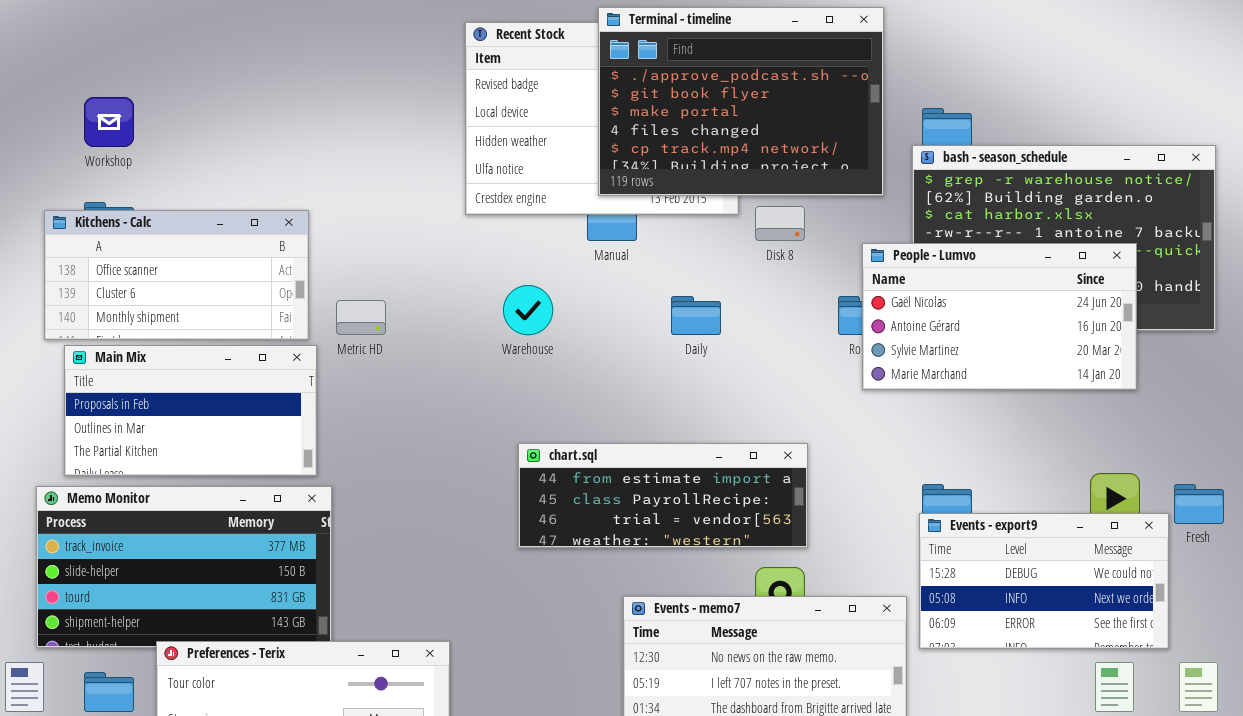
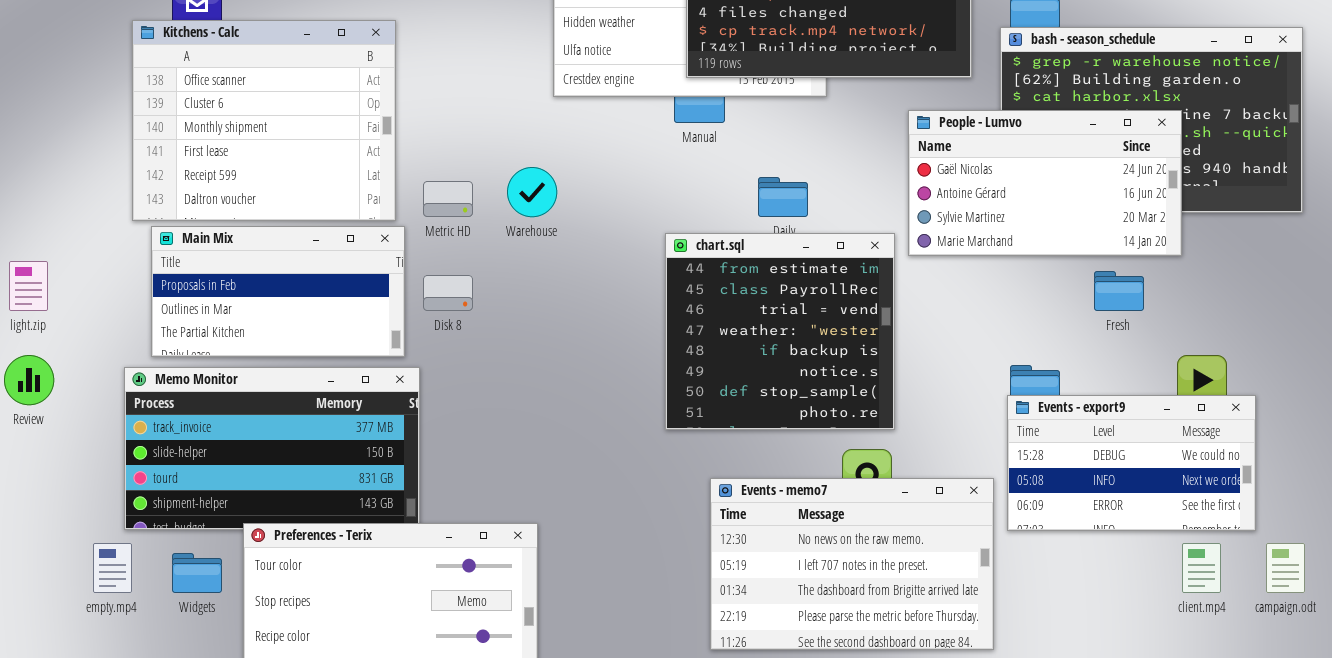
Disk 8: [755,206,805,241] -> [423,275,473,311], moved
Kitchens - Calc: [44,210,309,340] -> [132,20,396,221], resized
People - Lumvo: [862,243,1137,390] -> [908,110,1182,256], moved
Warehouse: [503,285,553,335] -> [507,167,557,217], moved
chart.sql: [518,443,808,548] -> [665,233,895,430], resized
Fresh: [1174,484,1224,524] -> [1094,271,1144,311], moved

